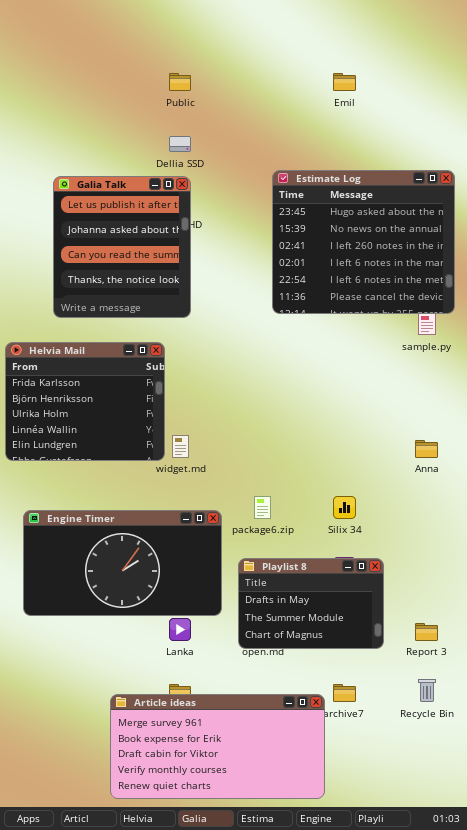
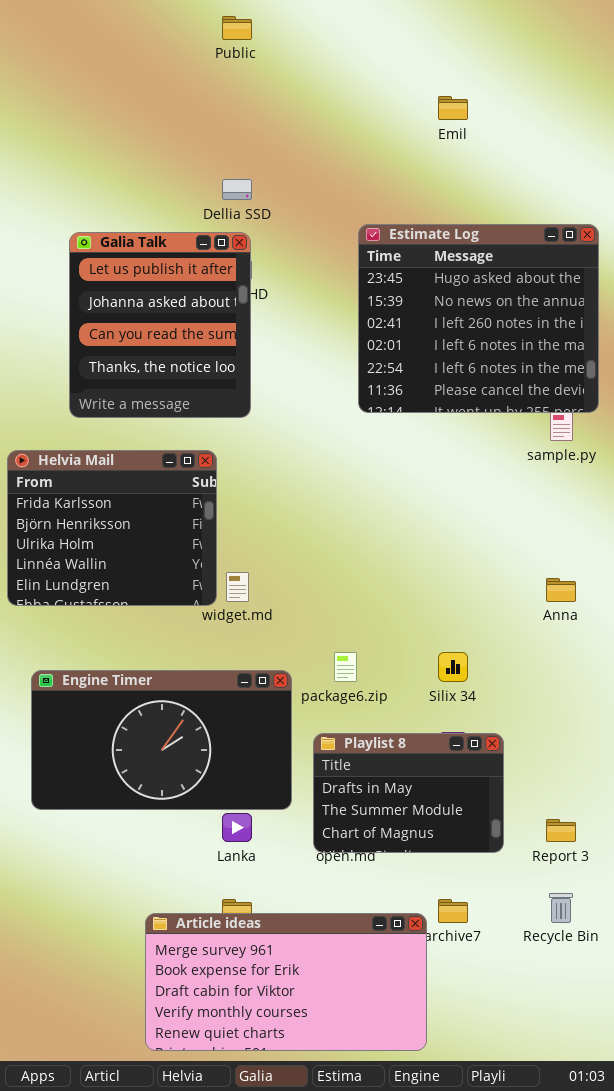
Public: [169,73,191,91] -> [222,16,252,40], moved

